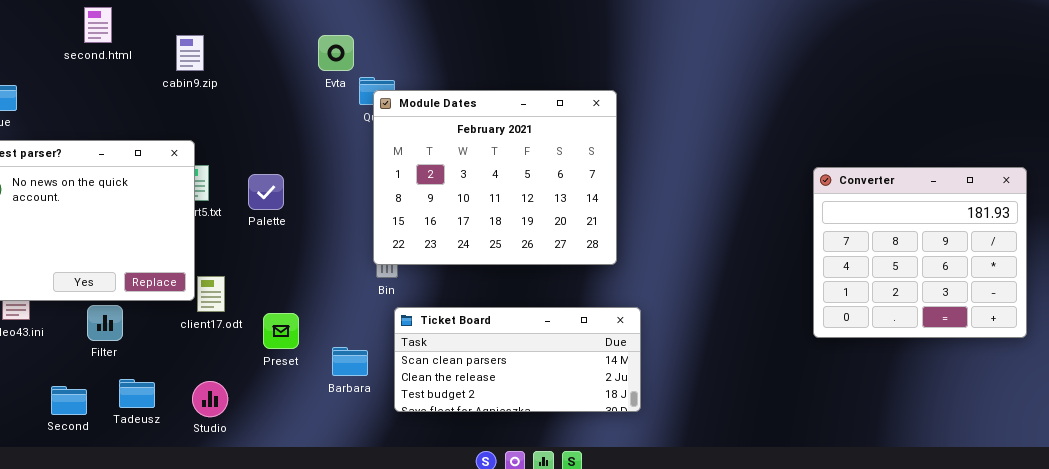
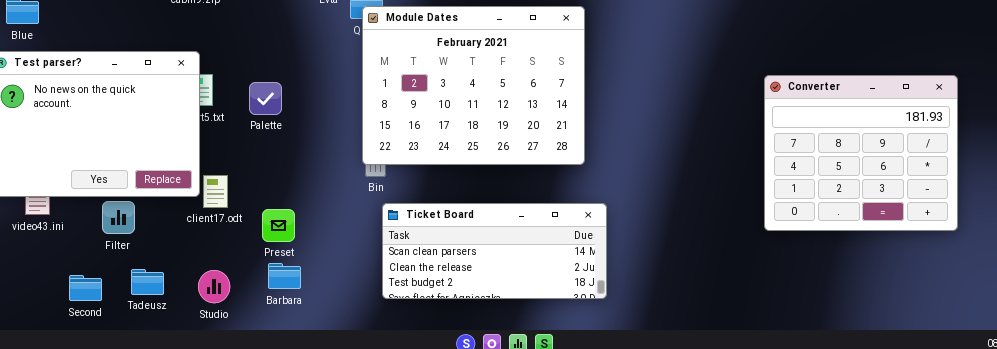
Barbara: [332,347,368,376] -> [268,263,301,289], moved

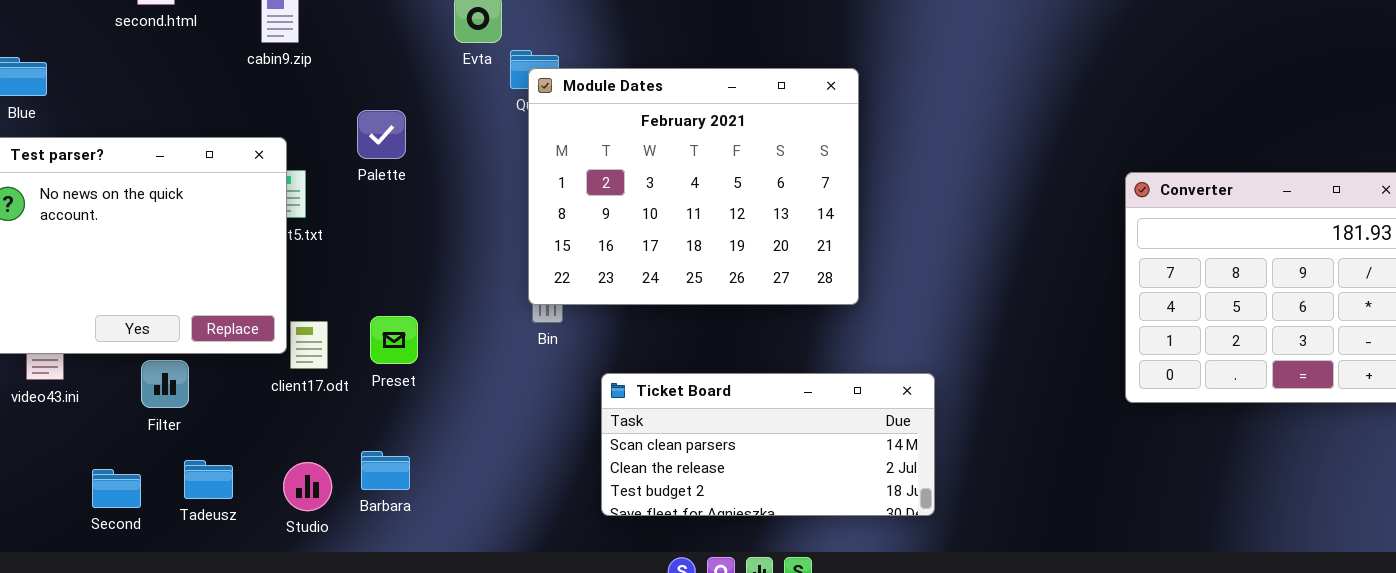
Palette: [249,82,282,115] -> [357,110,406,159], moved
Ticket Board: [382,203,607,299] -> [601,373,935,516], moved
Preset: [262,209,295,242] -> [370,316,418,364], moved
Barbara: [268,263,301,289] -> [361,451,410,490], moved

